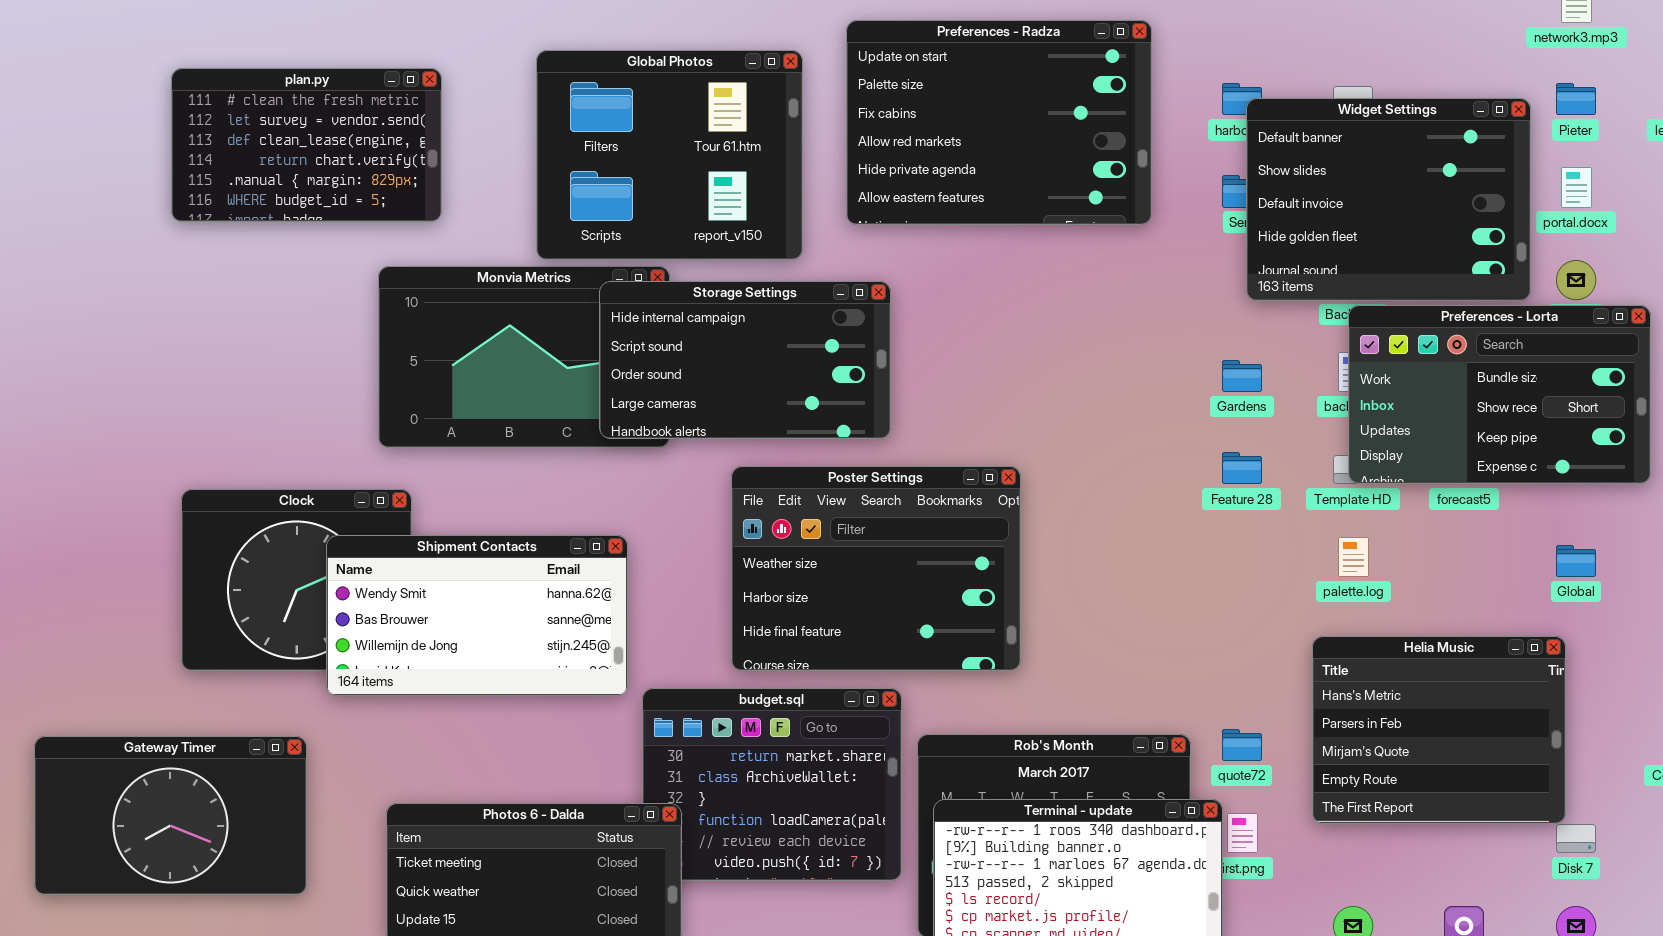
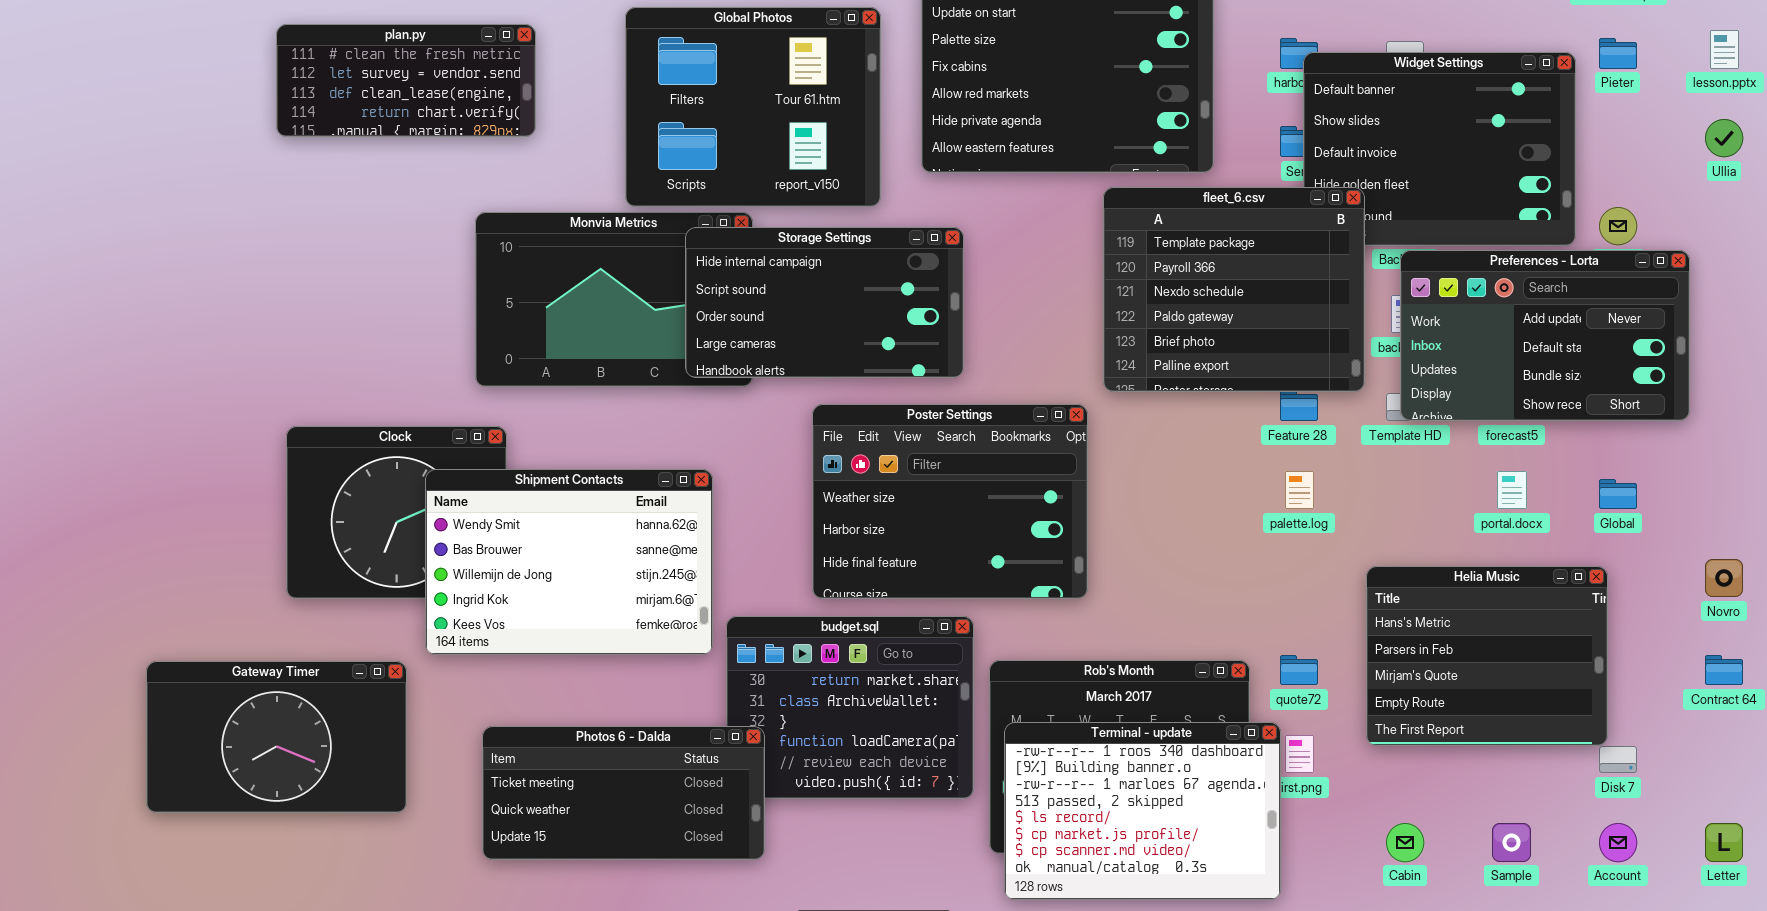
plan.py: [171,68,442,222] -> [276,24,536,137], resized
portal.docx: [1561,167,1592,208] -> [1497,471,1527,509], moved
fleet_6.csv: none -> [1103,187,1365,392], opened
Preferences - Lorta: [1348,305,1651,484] -> [1400,250,1690,421], scrolled up 2 rows
Shipment Contacts: [326,535,628,696] -> [425,469,713,655], resized
palette.log: [1338,537,1369,577] -> [1285,471,1314,509], moved

